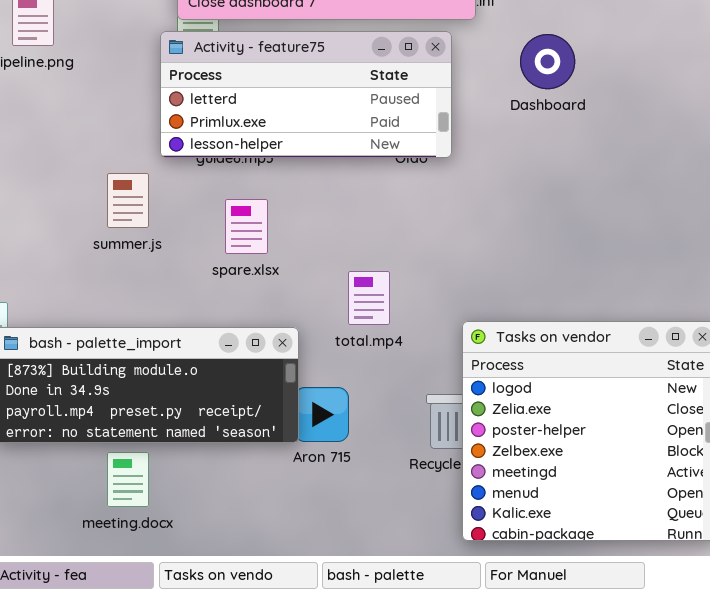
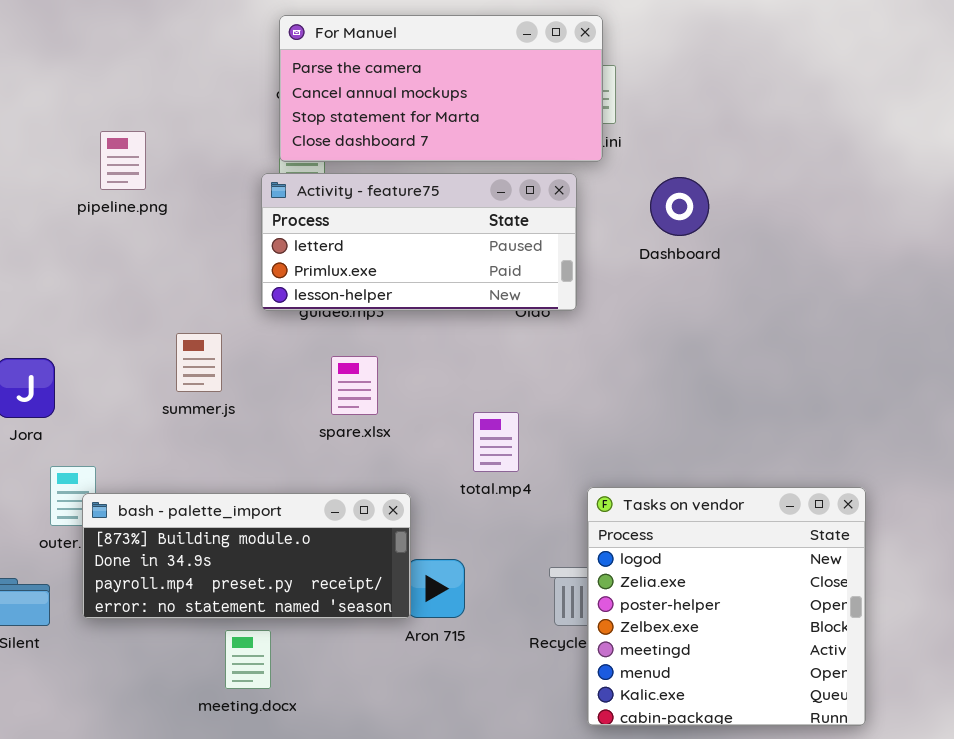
summer.js: [107,173,149,228] -> [176,333,222,392], moved
total.mp4: [348,271,390,325] -> [473,412,519,472], moved
meeting.docx: [107,452,149,507] -> [225,630,271,689], moved

